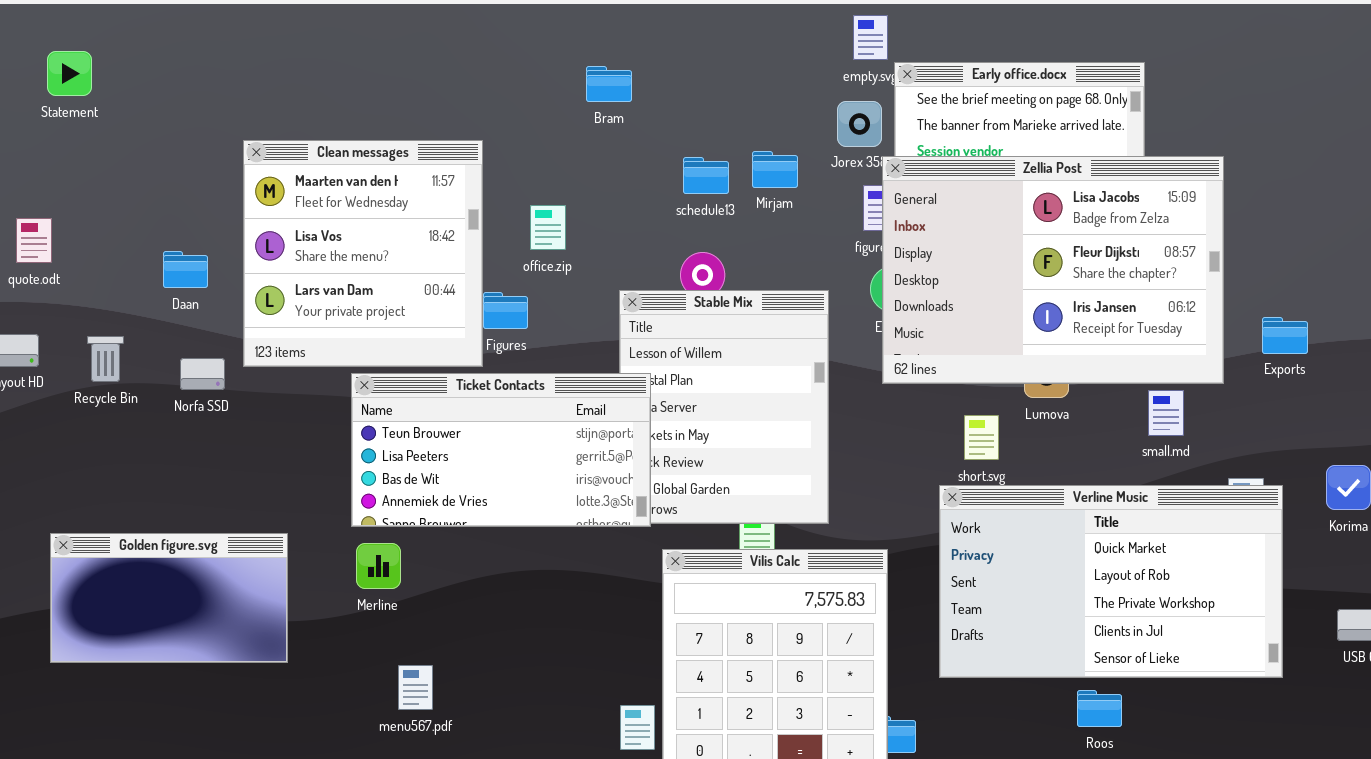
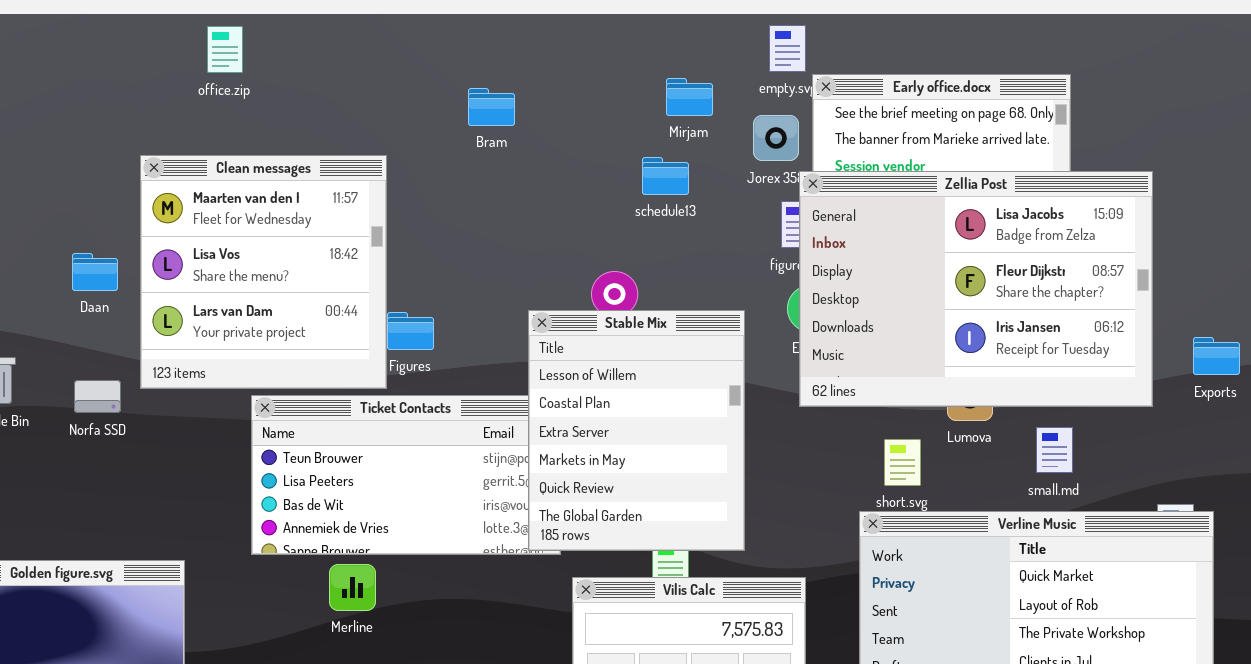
Bram: [586,66,632,102] -> [468,88,515,126], moved
Mirjam: [752,151,798,188] -> [666,78,713,116], moved
schedule13: [683,157,729,194] -> [642,157,689,195], moved
office.zip: [530,205,566,250] -> [207,26,243,73], moved
Daan: [163,251,208,288] -> [72,253,118,291], moved
Stable Mix: [619,290,829,524] -> [528,310,745,551], raised
small.md: [1148,390,1184,436] -> [1036,427,1073,473], moved
Merline: [356,543,401,589] -> [329,564,376,611], moved

